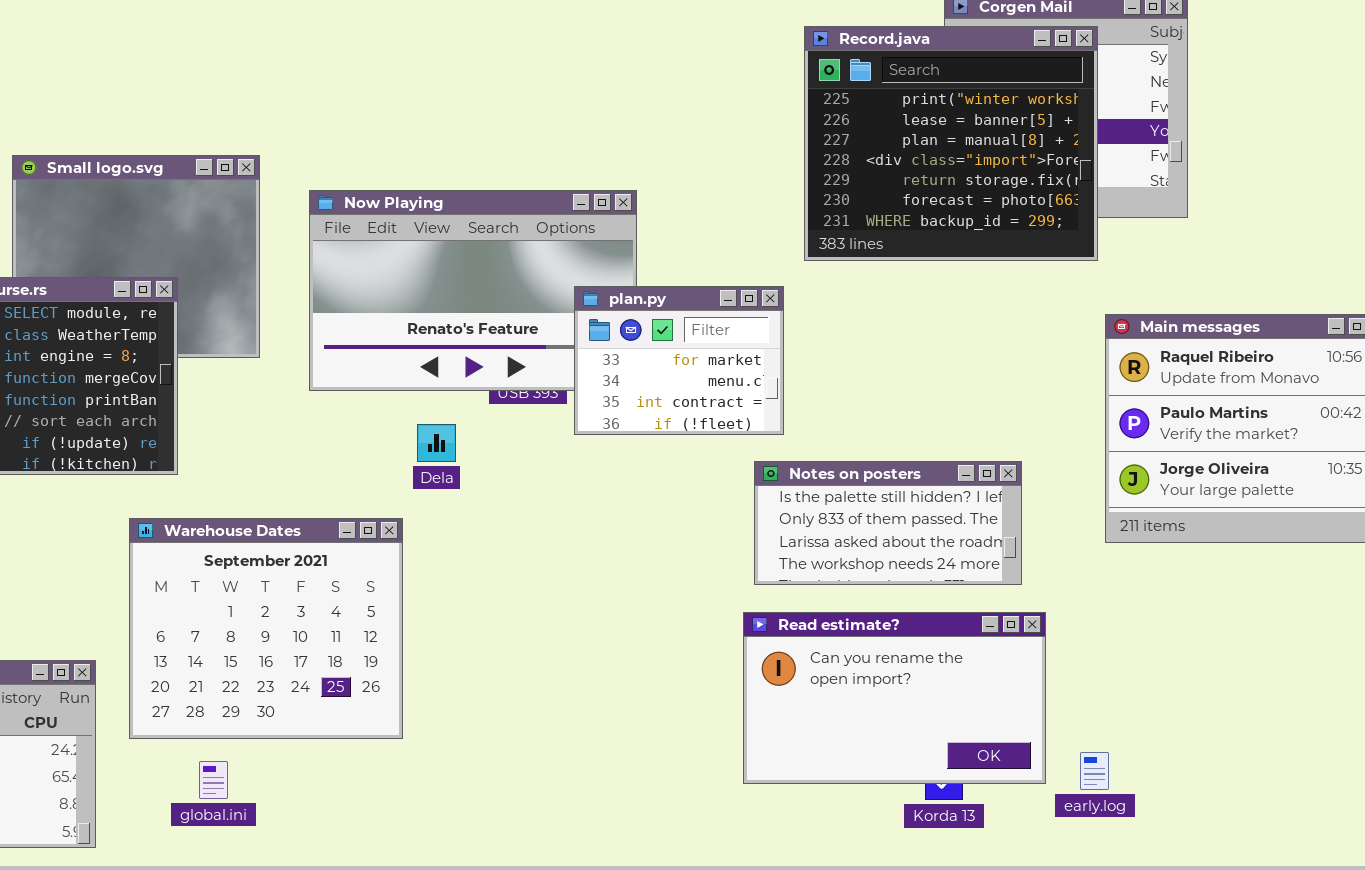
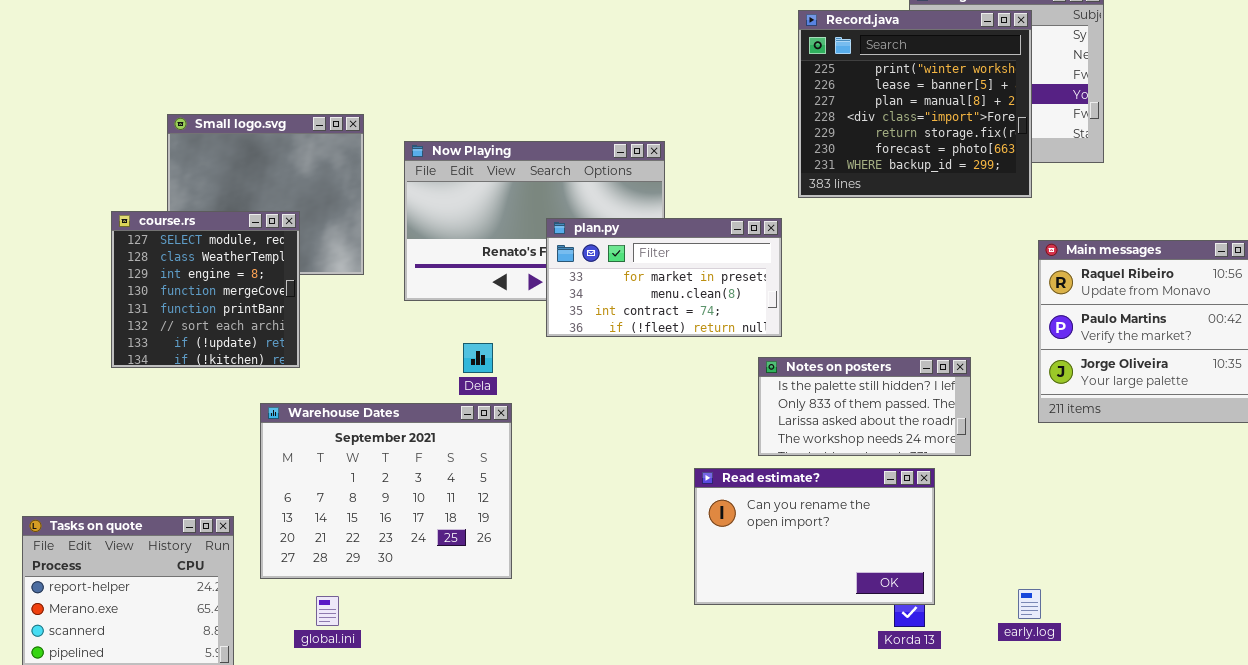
plan.py: [574,286,784,435] -> [546,218,782,337], resized
Dela: [417,424,456,462] -> [463,343,493,373], moved
Warehouse Dates: [129,518,403,739] -> [260,403,512,579], resized
Read estimate?: [743,612,1046,784] -> [694,468,935,605], moved

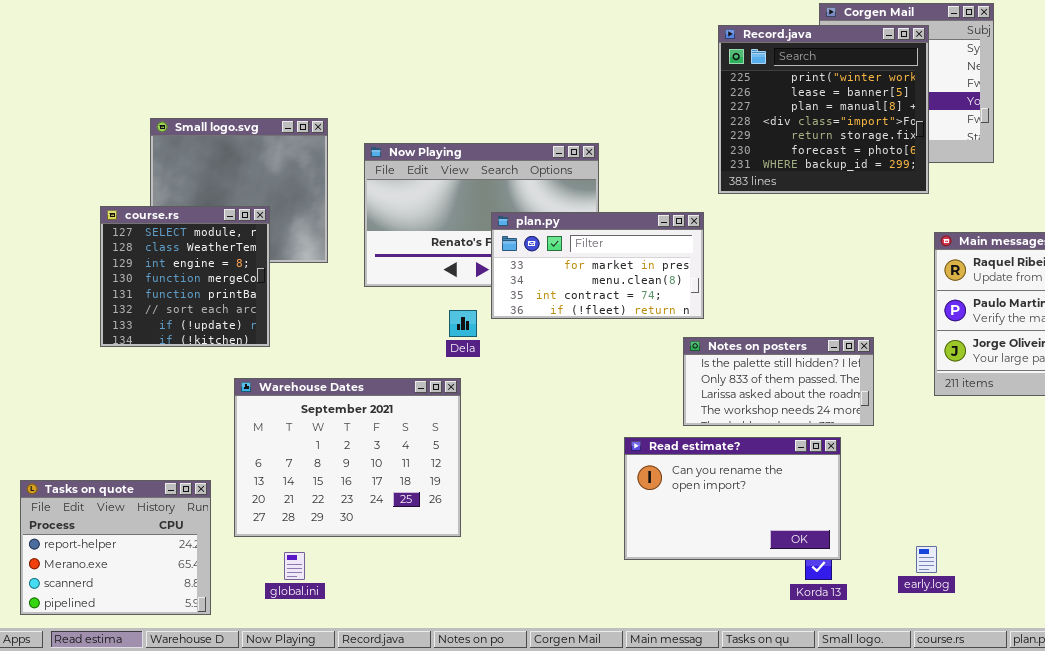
Dela: [463,343,493,373] -> [449,310,477,337], moved

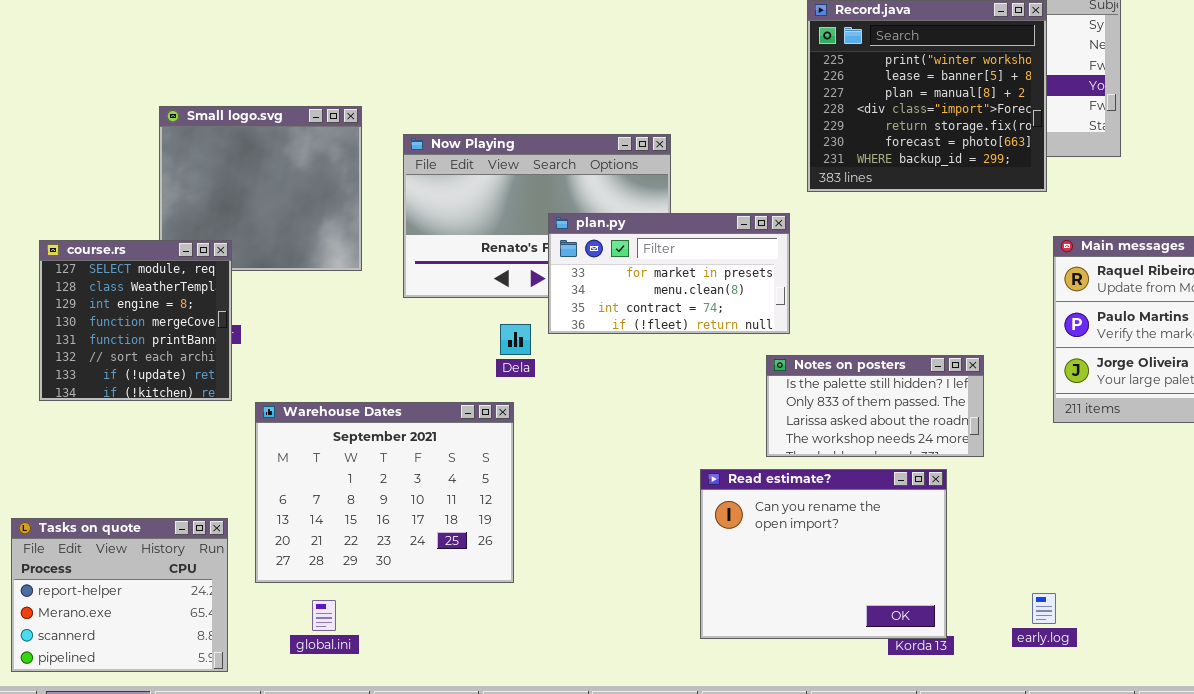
course.rs: [100,206,270,347] -> [39,240,232,401], moved
Read estimate?: [624,437,841,560] -> [700,469,947,639], resized

